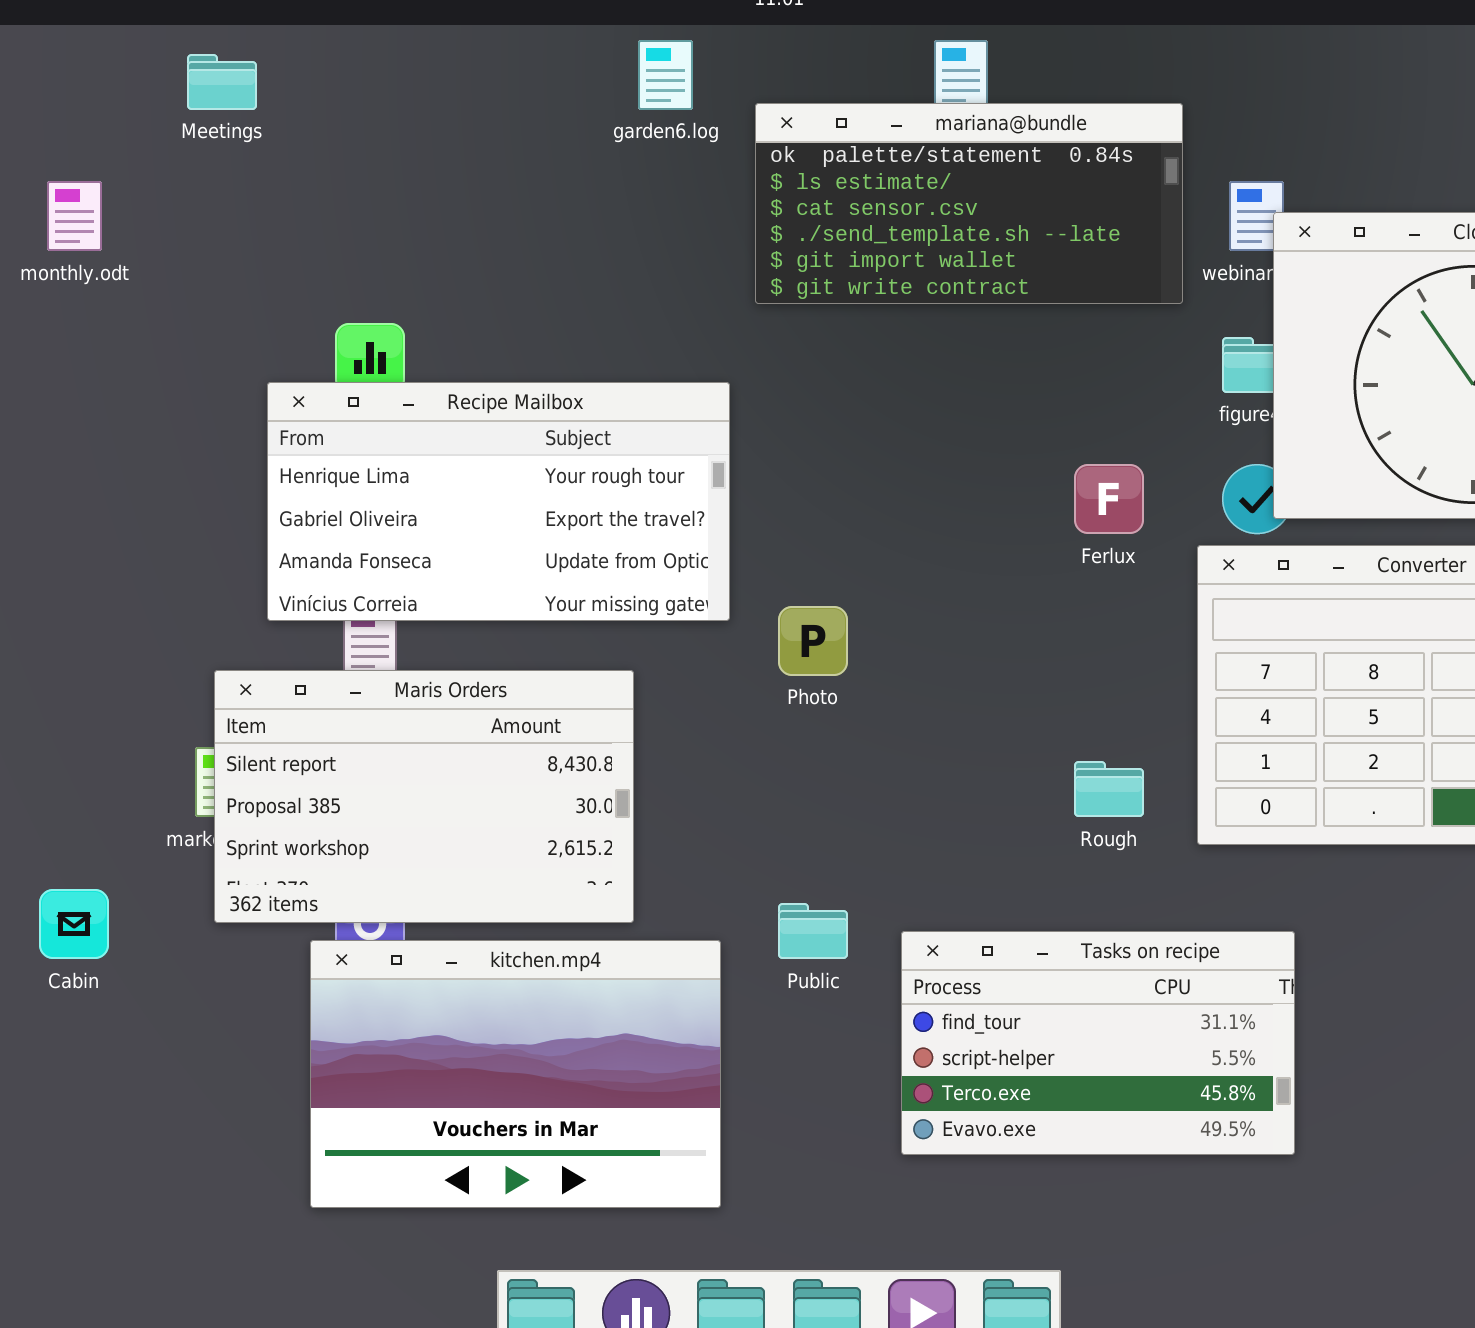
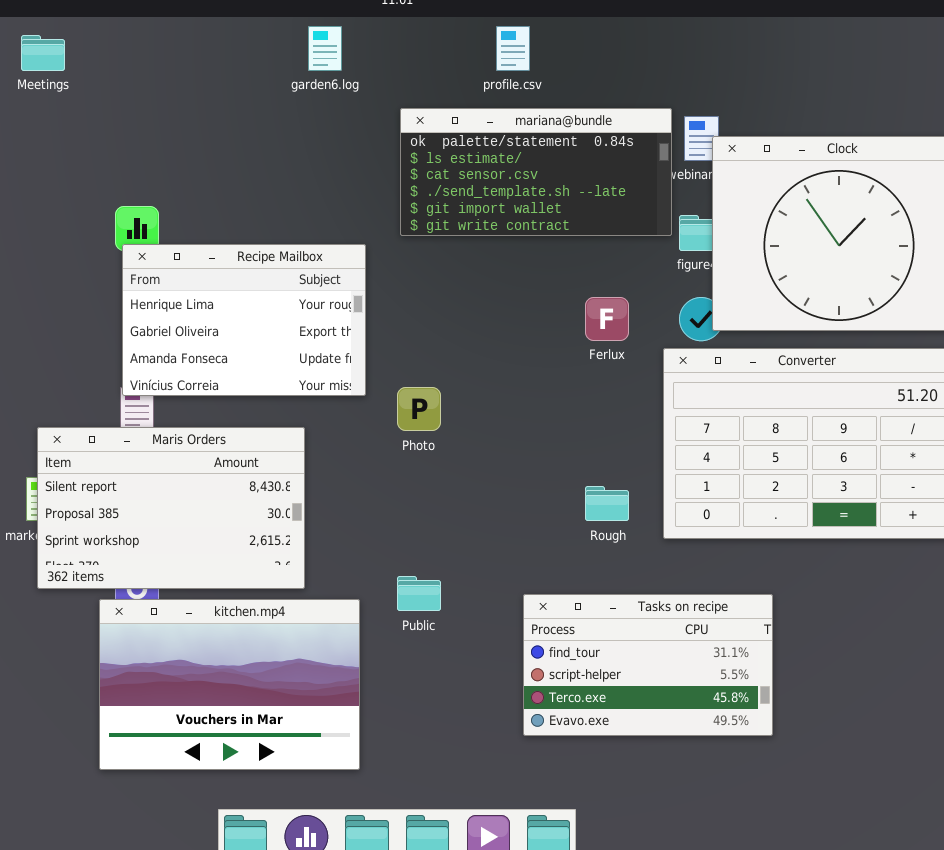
mariana@bundle: [755,103,1183,304] -> [400,108,672,236], moved
Recipe Mailbox: [267,382,730,621] -> [122,244,366,396], resized
Tasks on recipe: [901,931,1295,1155] -> [523,594,773,736], moved

